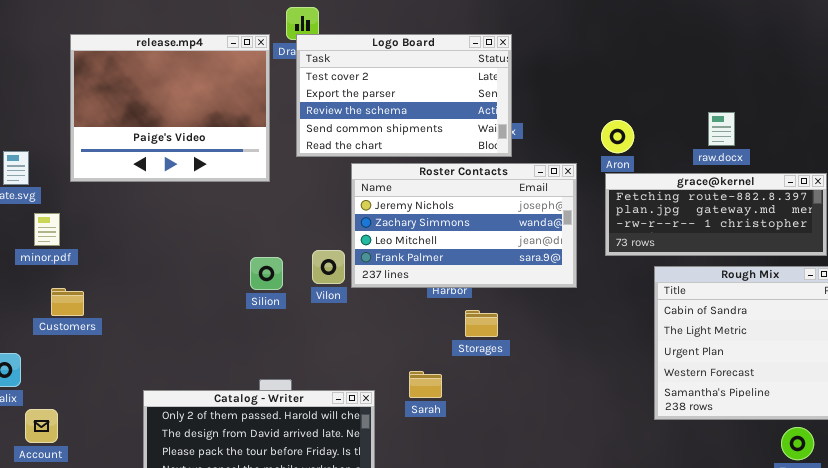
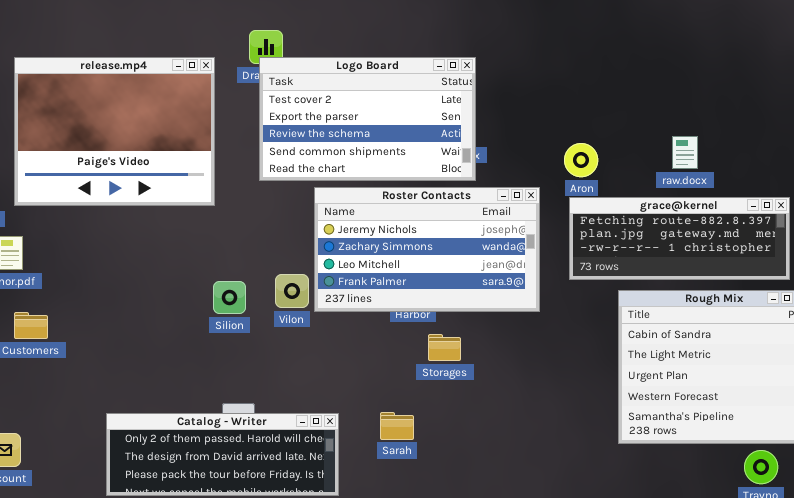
release.mp4: [70,34,270,182] -> [14,57,215,206], moved
Sarah: [409,371,442,398] -> [380,412,414,440], moved

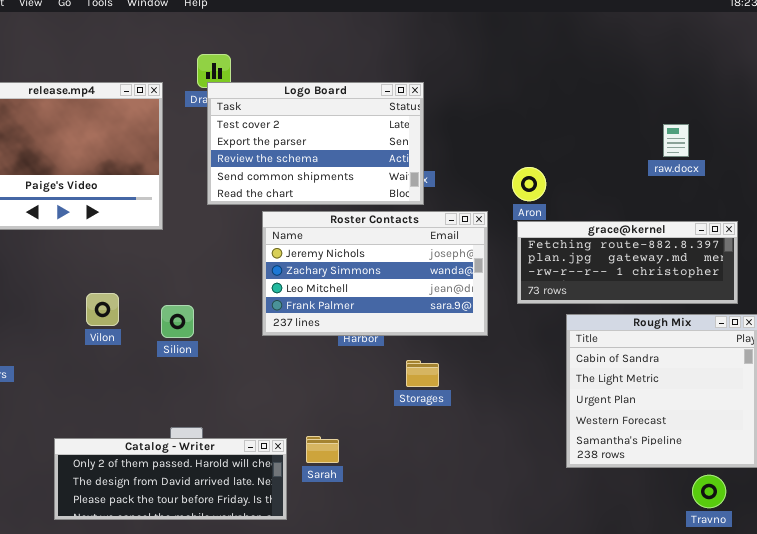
raw.docx: [672,136,698,169] -> [663,124,689,157], moved
Vilon: [275,274,309,308] -> [86,293,119,326], moved
Storages: [428,334,461,361] -> [406,360,439,387], moved
Sarah: [380,412,414,440] -> [306,436,339,463], moved

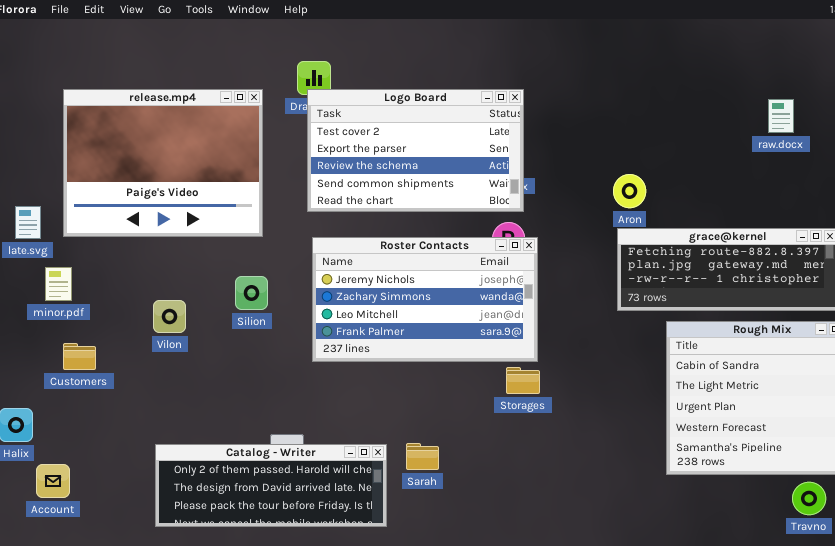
raw.docx: [663,124,689,157] -> [768,99,794,133], moved
Roster Contacts: [262,211,488,336] -> [312,237,538,362], moved
Vilon: [86,293,119,326] -> [153,300,186,333], moved
Silion: [161,305,194,338] -> [235,276,268,310], moved

